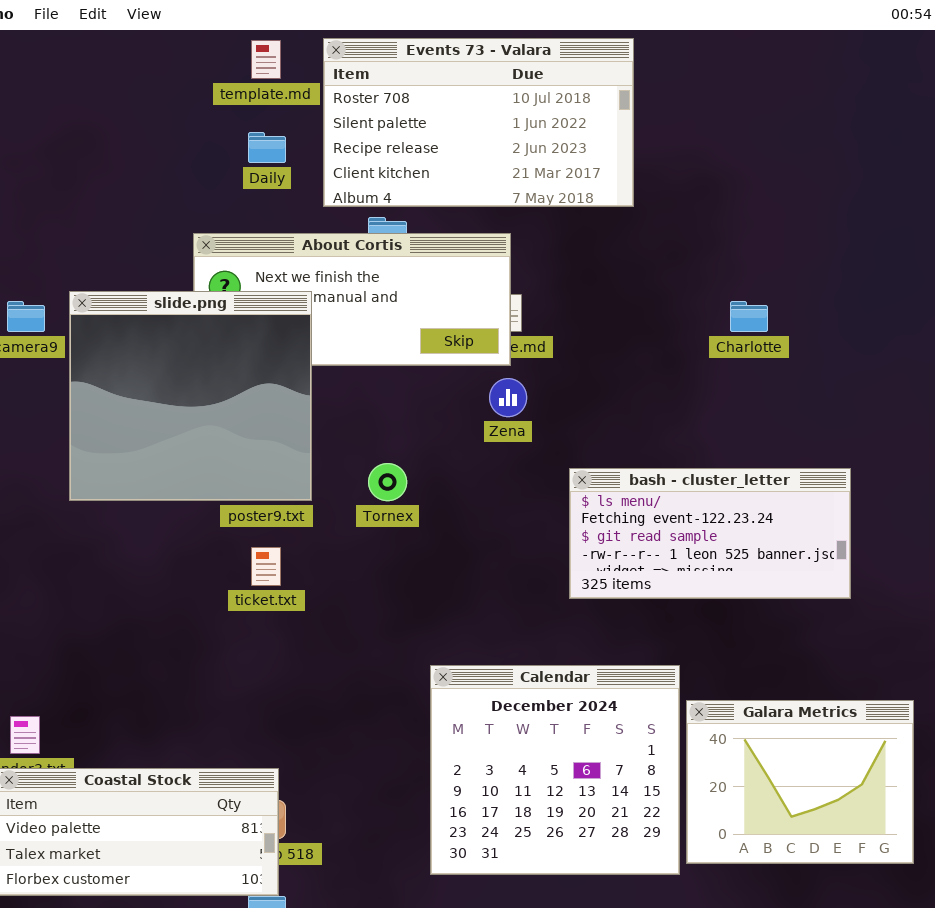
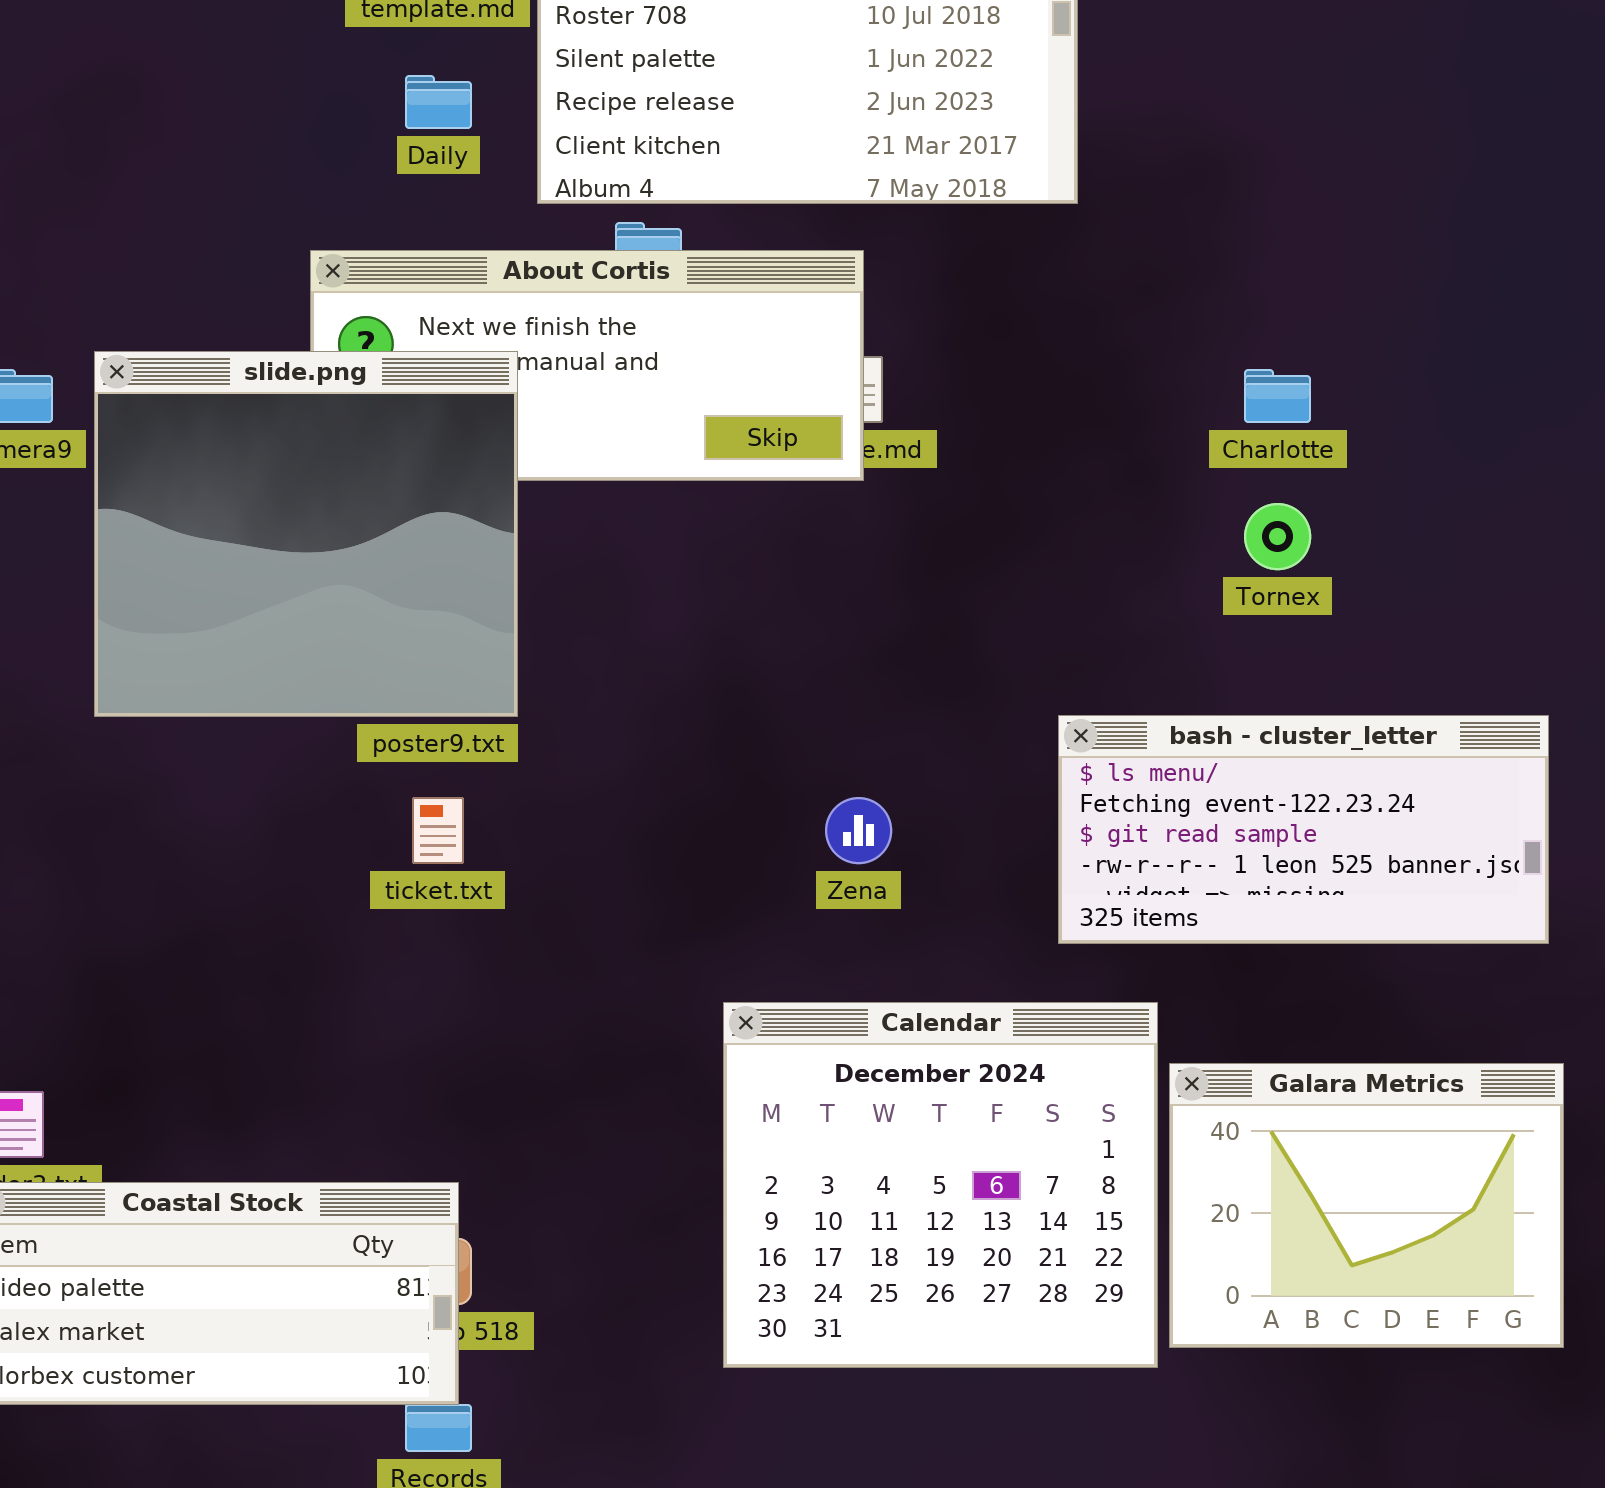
Zena: [489,378,527,417] -> [825,797,892,864], moved
Tornex: [368,463,407,501] -> [1244,503,1311,570], moved
bash - cluster_letter: [569,468,851,599] -> [1058,715,1549,944], moved

